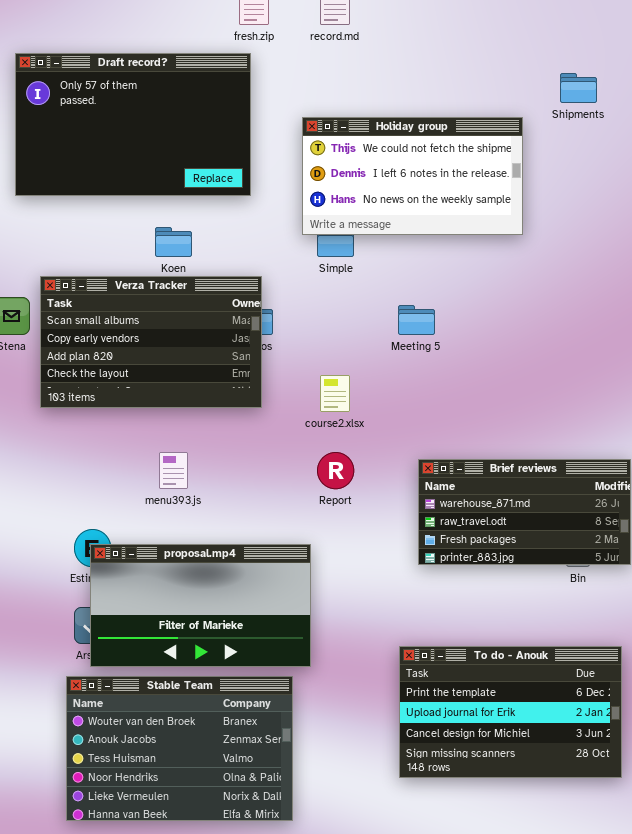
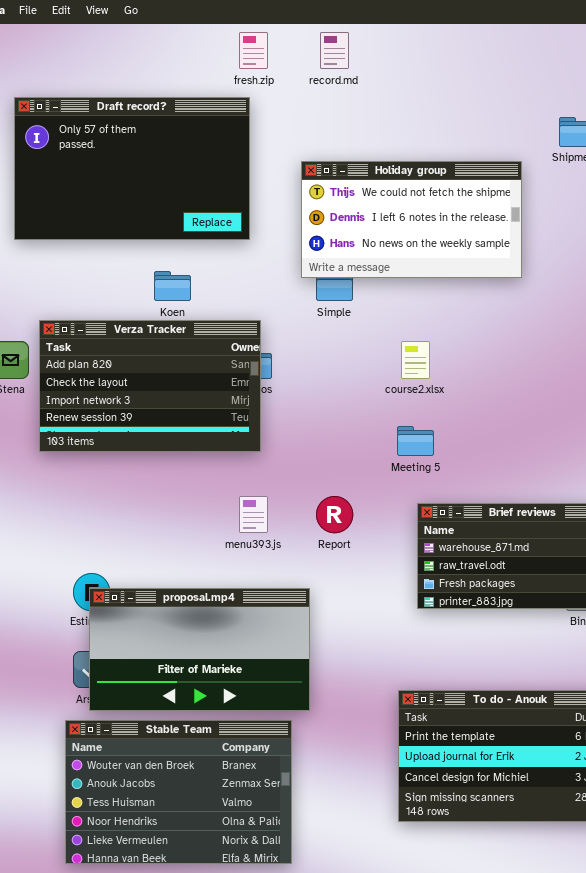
Verza Tracker: [40,276,262,408] -> [39,320,261,452], scrolled down 2 rows
Meeting 5: [398,305,435,335] -> [397,426,434,456], moved
course2.xlsx: [320,375,350,412] -> [401,341,430,379], moved
menu393.js: [159,452,188,489] -> [239,496,268,533], moved

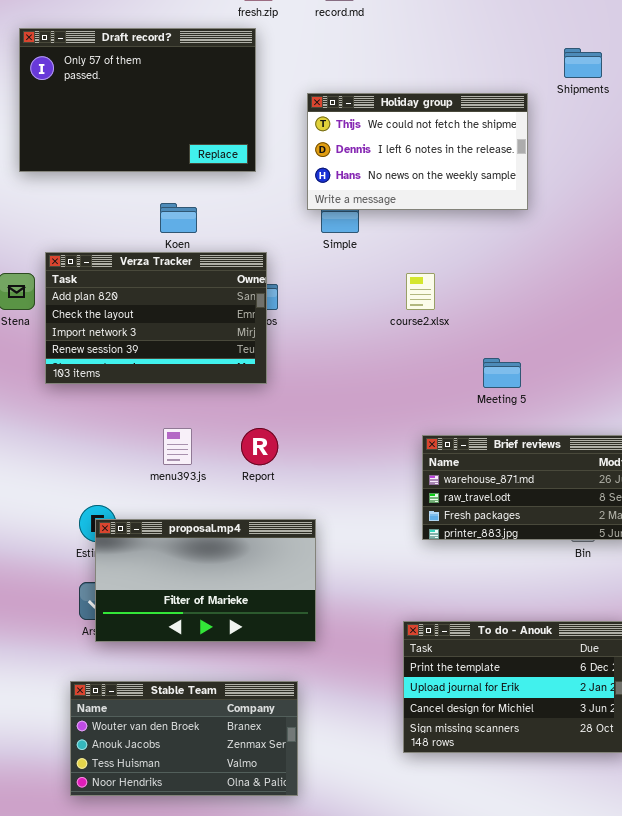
Meeting 5: [397,426,434,456] -> [483,358,521,388], moved
menu393.js: [239,496,268,533] -> [163,428,192,465], moved
Report: [316,496,353,533] -> [241,428,278,465], moved
Stable Team: [65,720,292,864] -> [70,681,298,796], resized

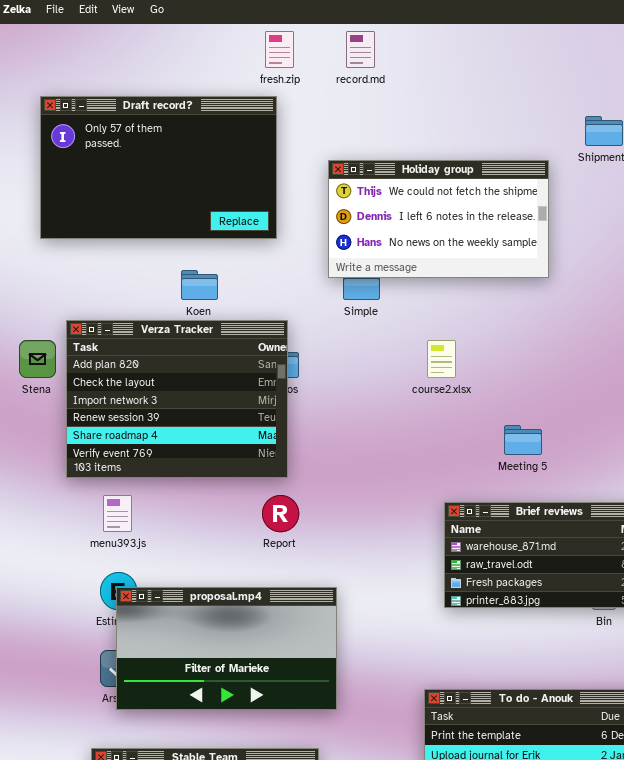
Verza Tracker: [45,252,267,384] -> [66,320,288,478], resized
menu393.js: [163,428,192,465] -> [103,495,132,532], moved

